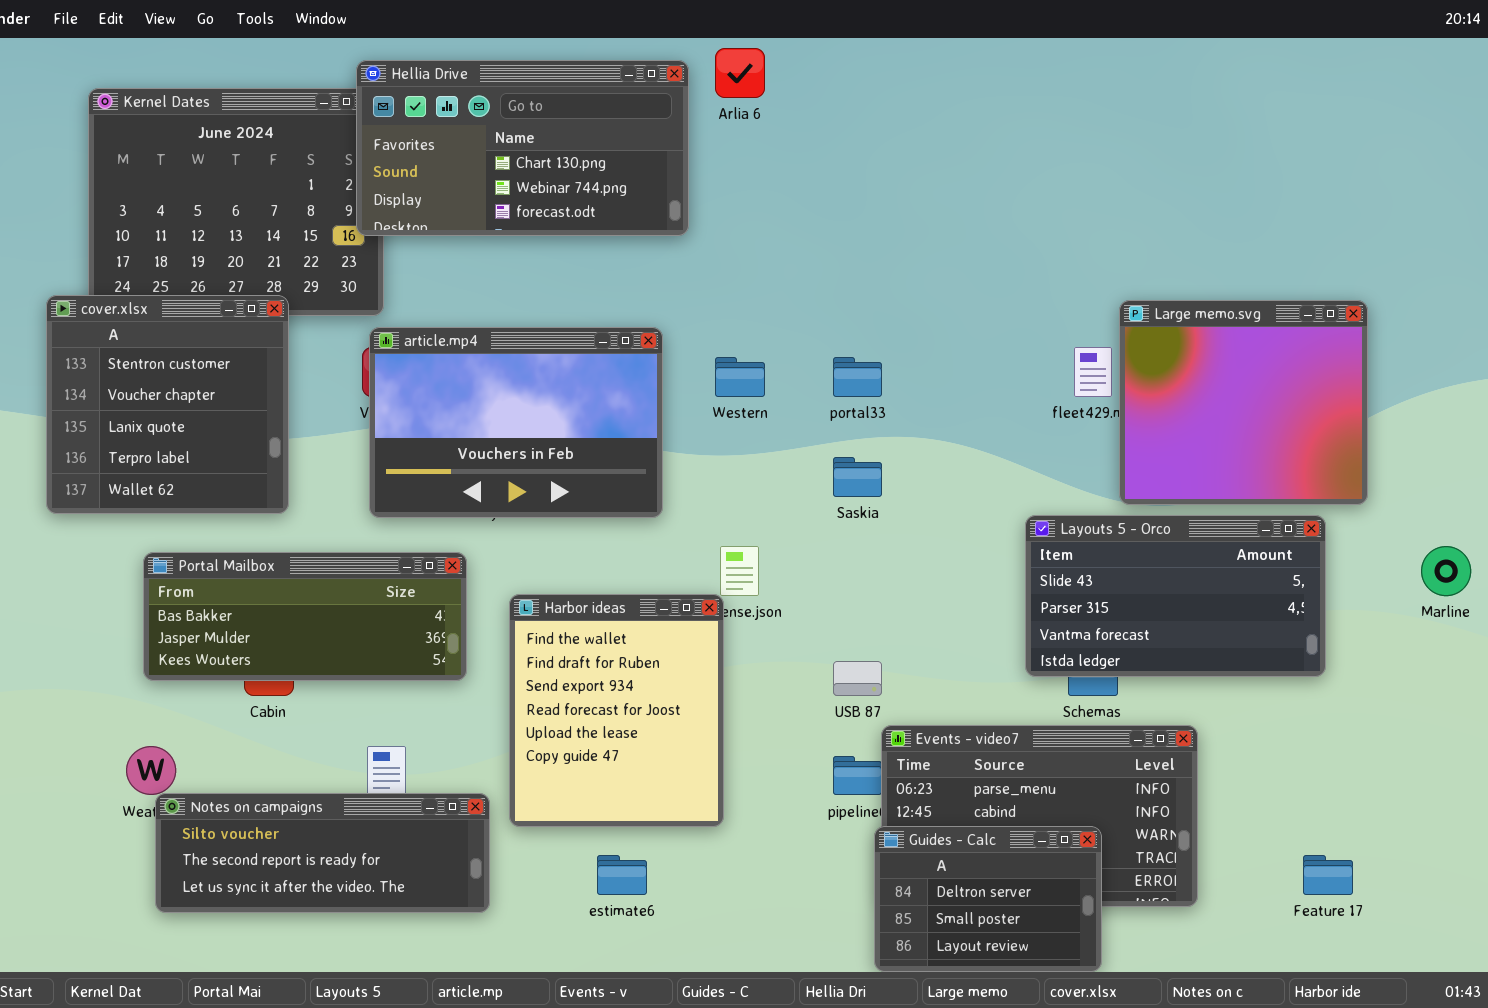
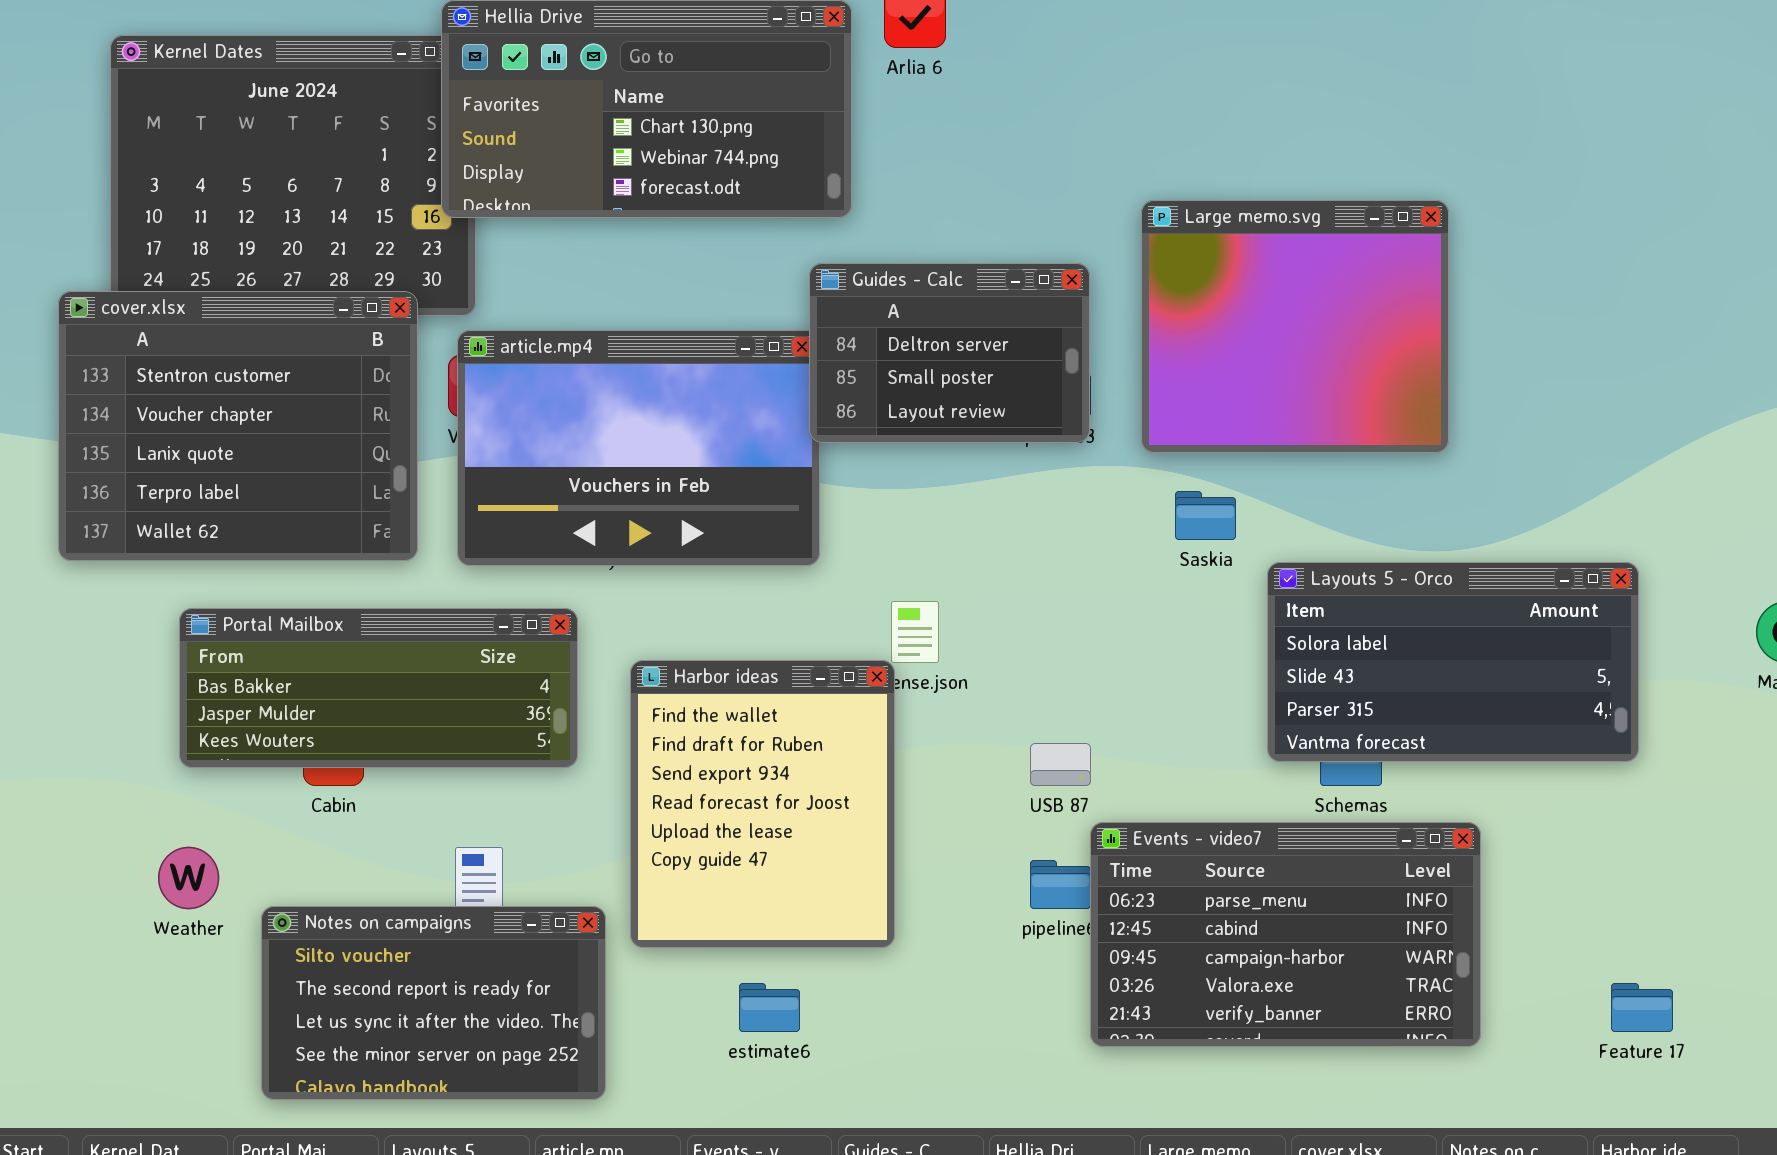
cover.xlsx: [46,295,289,514] -> [58,291,418,561], resized
Large memo.svg: [1119,300,1368,505] -> [1141,200,1449,453], moved
Saskia: [833,457,882,497] -> [1175,491,1236,540], moved
Layouts 5 - Orco: [1025,515,1326,677] -> [1267,562,1639,762], scrolled up 1 row
Notes on campaigns: [155,793,490,913] -> [261,906,606,1100], resized
Guides - Calc: [874,826,1102,972] -> [809,263,1090,443], moved

